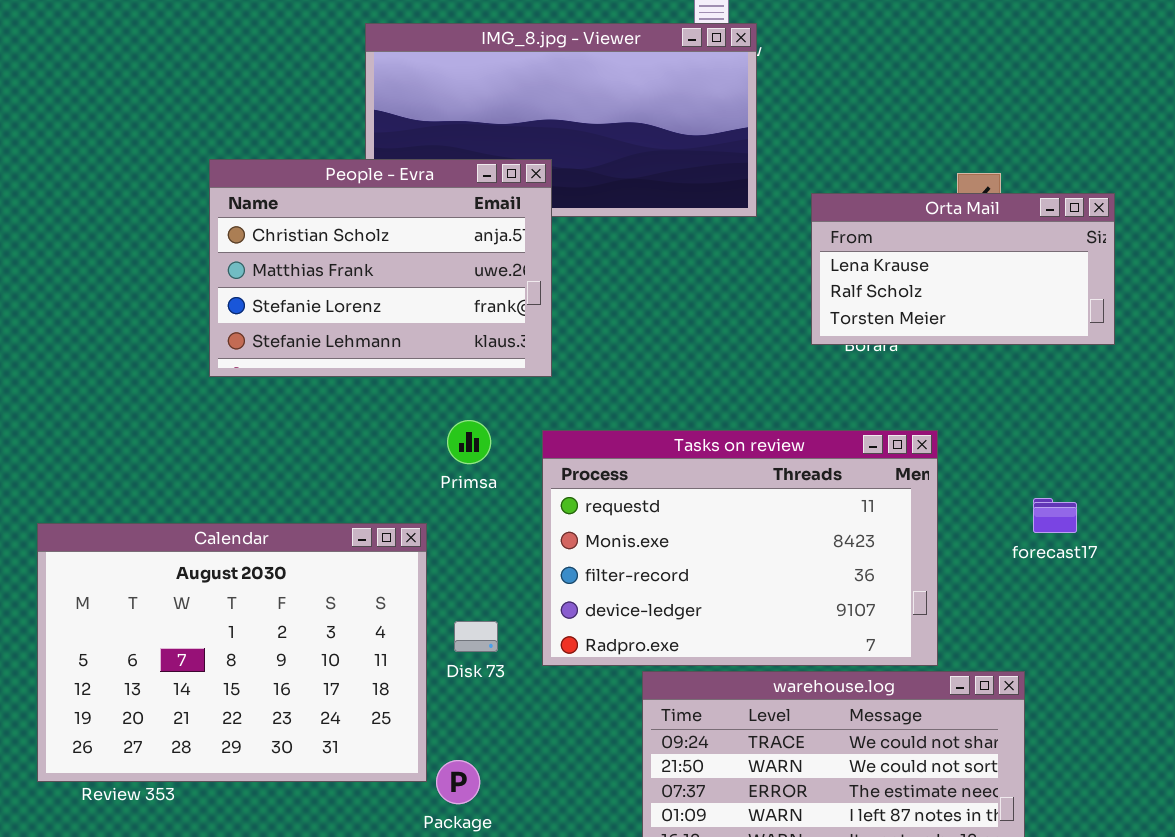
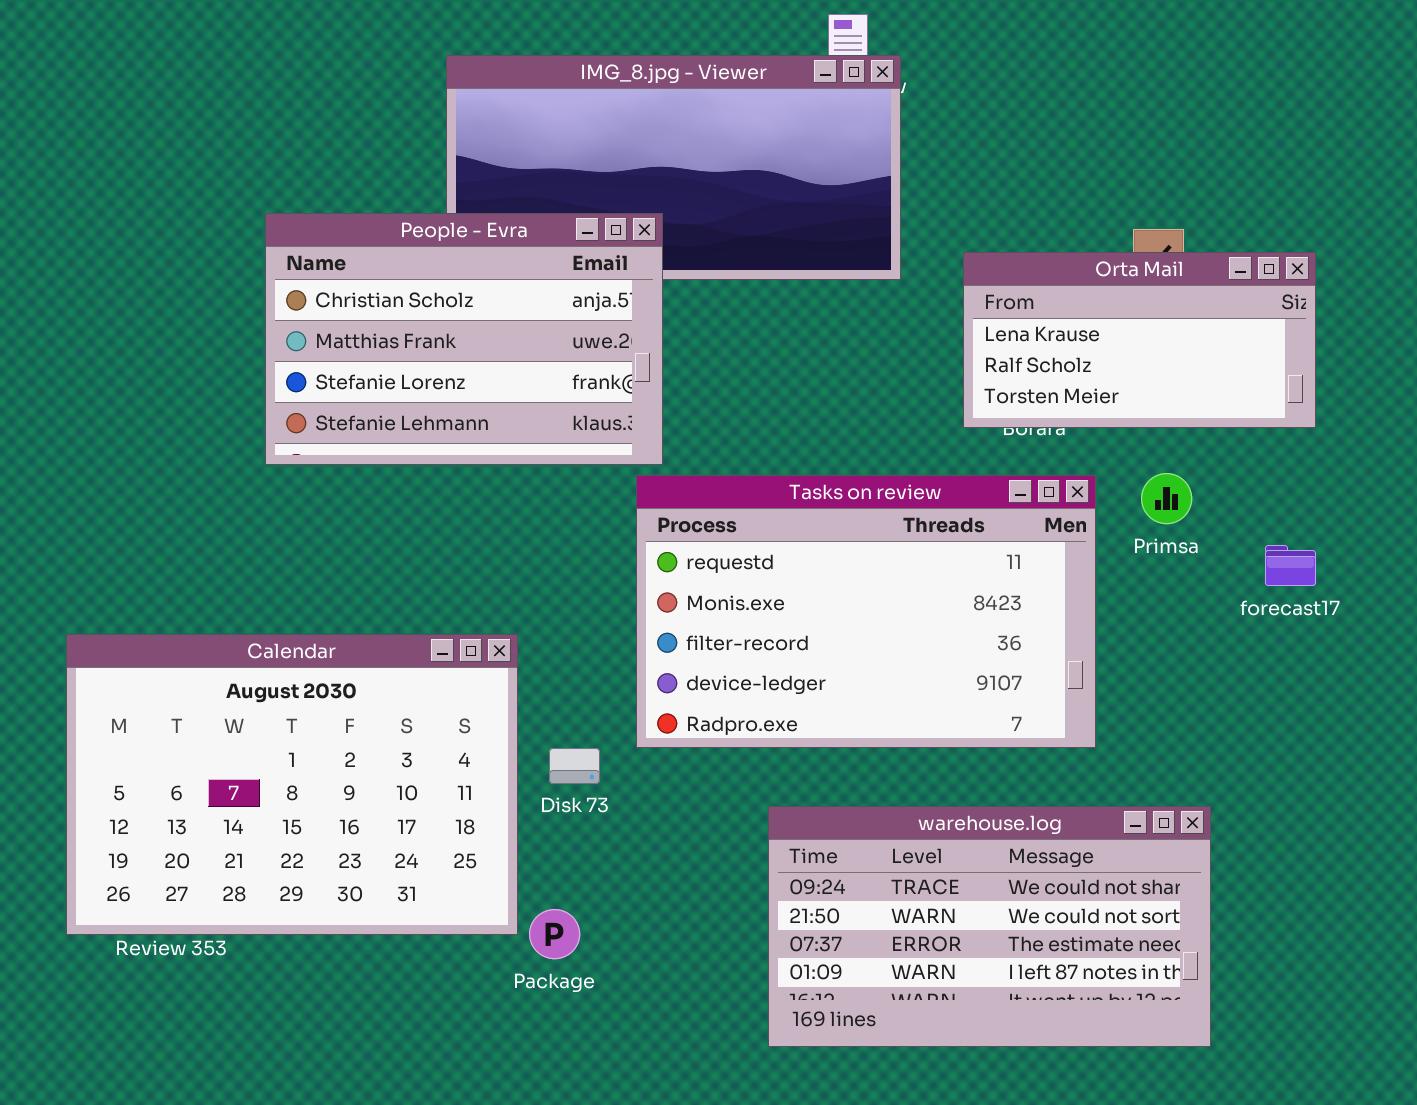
Primsa: [447,420,491,464] -> [1141,473,1192,524], moved
Tasks on review: [542,430,938,666] -> [636,475,1096,748], moved
forecast17: [1033,498,1077,533] -> [1265,545,1316,586], moved

